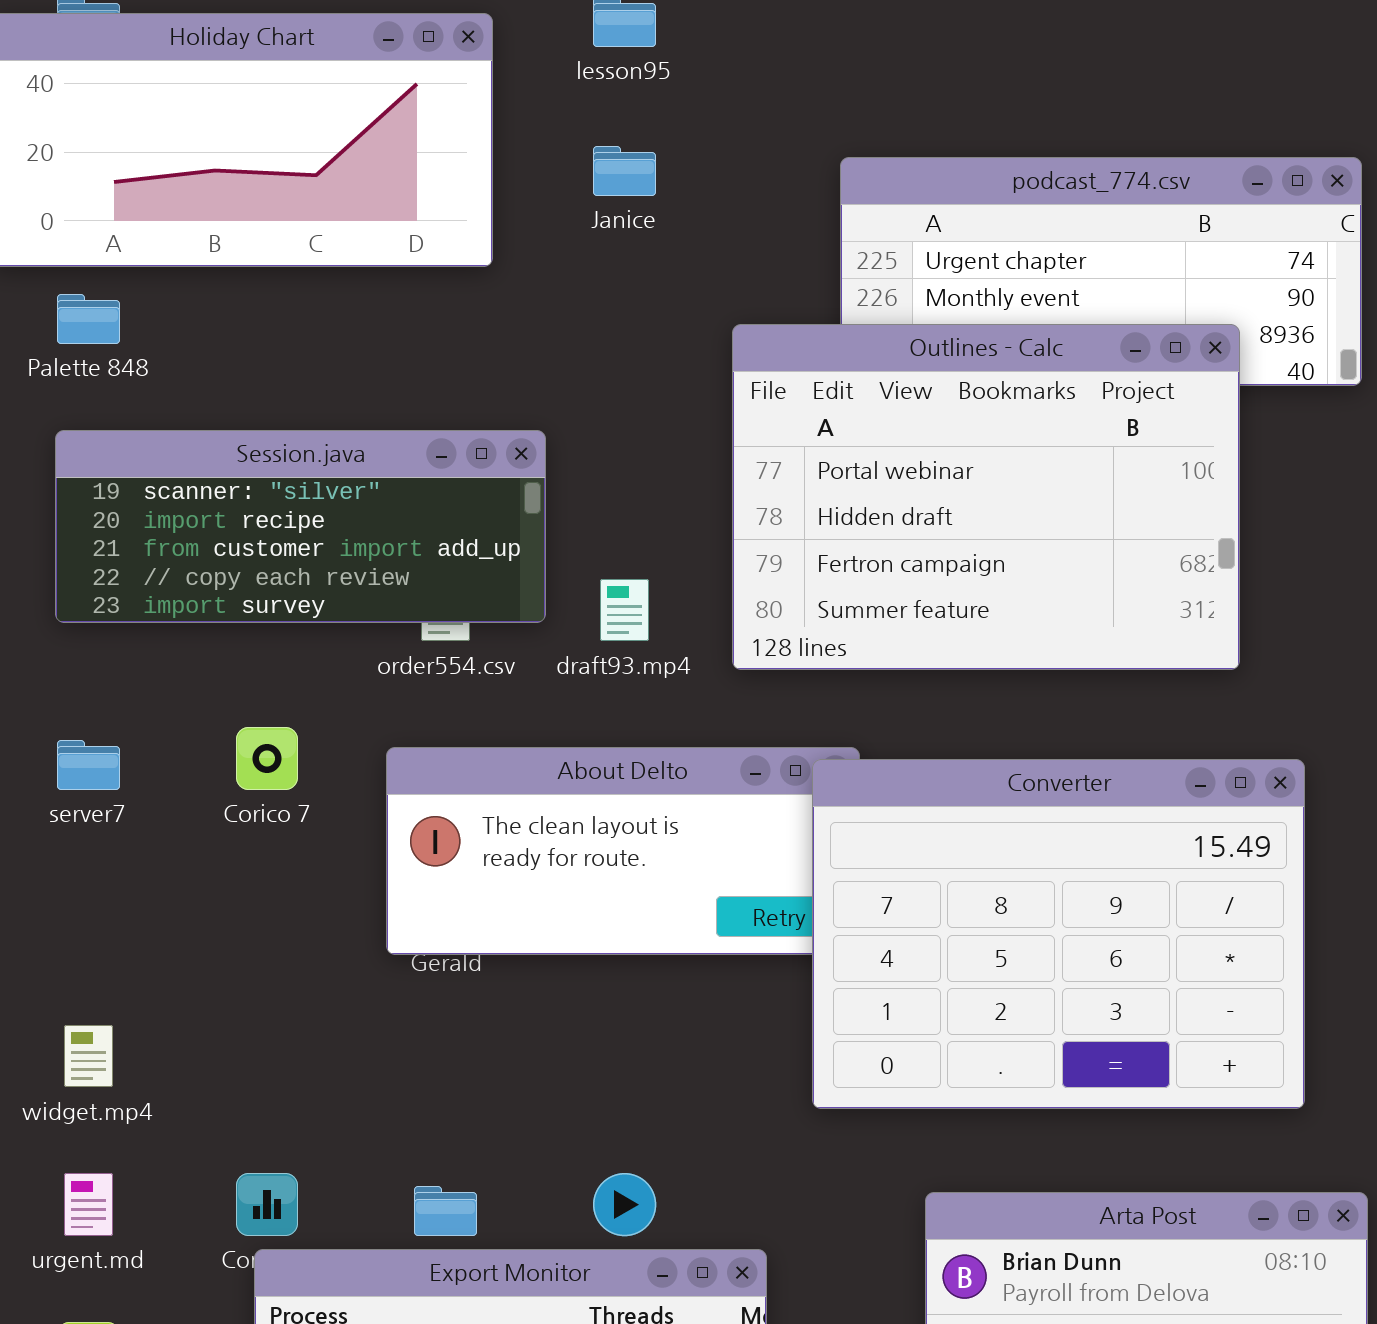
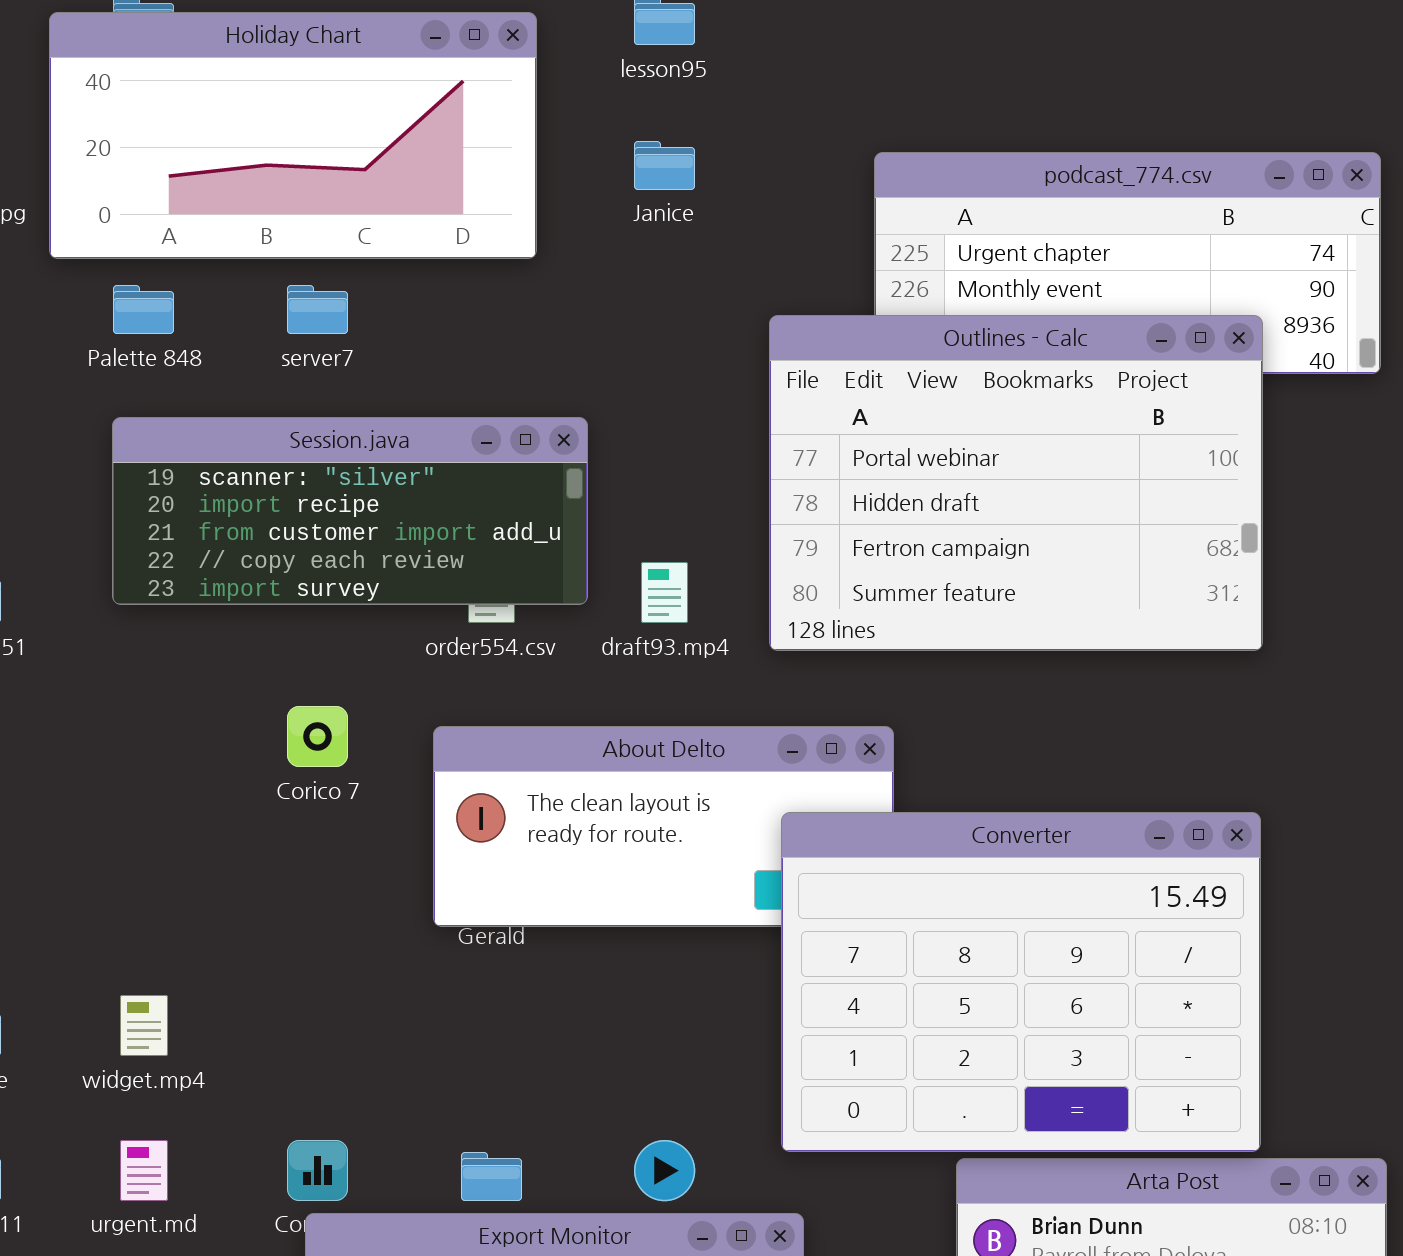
server7: [57,740,120,790] -> [287,285,348,334], moved
Converter: [812,759,1305,1109] -> [781,812,1261,1152], moved

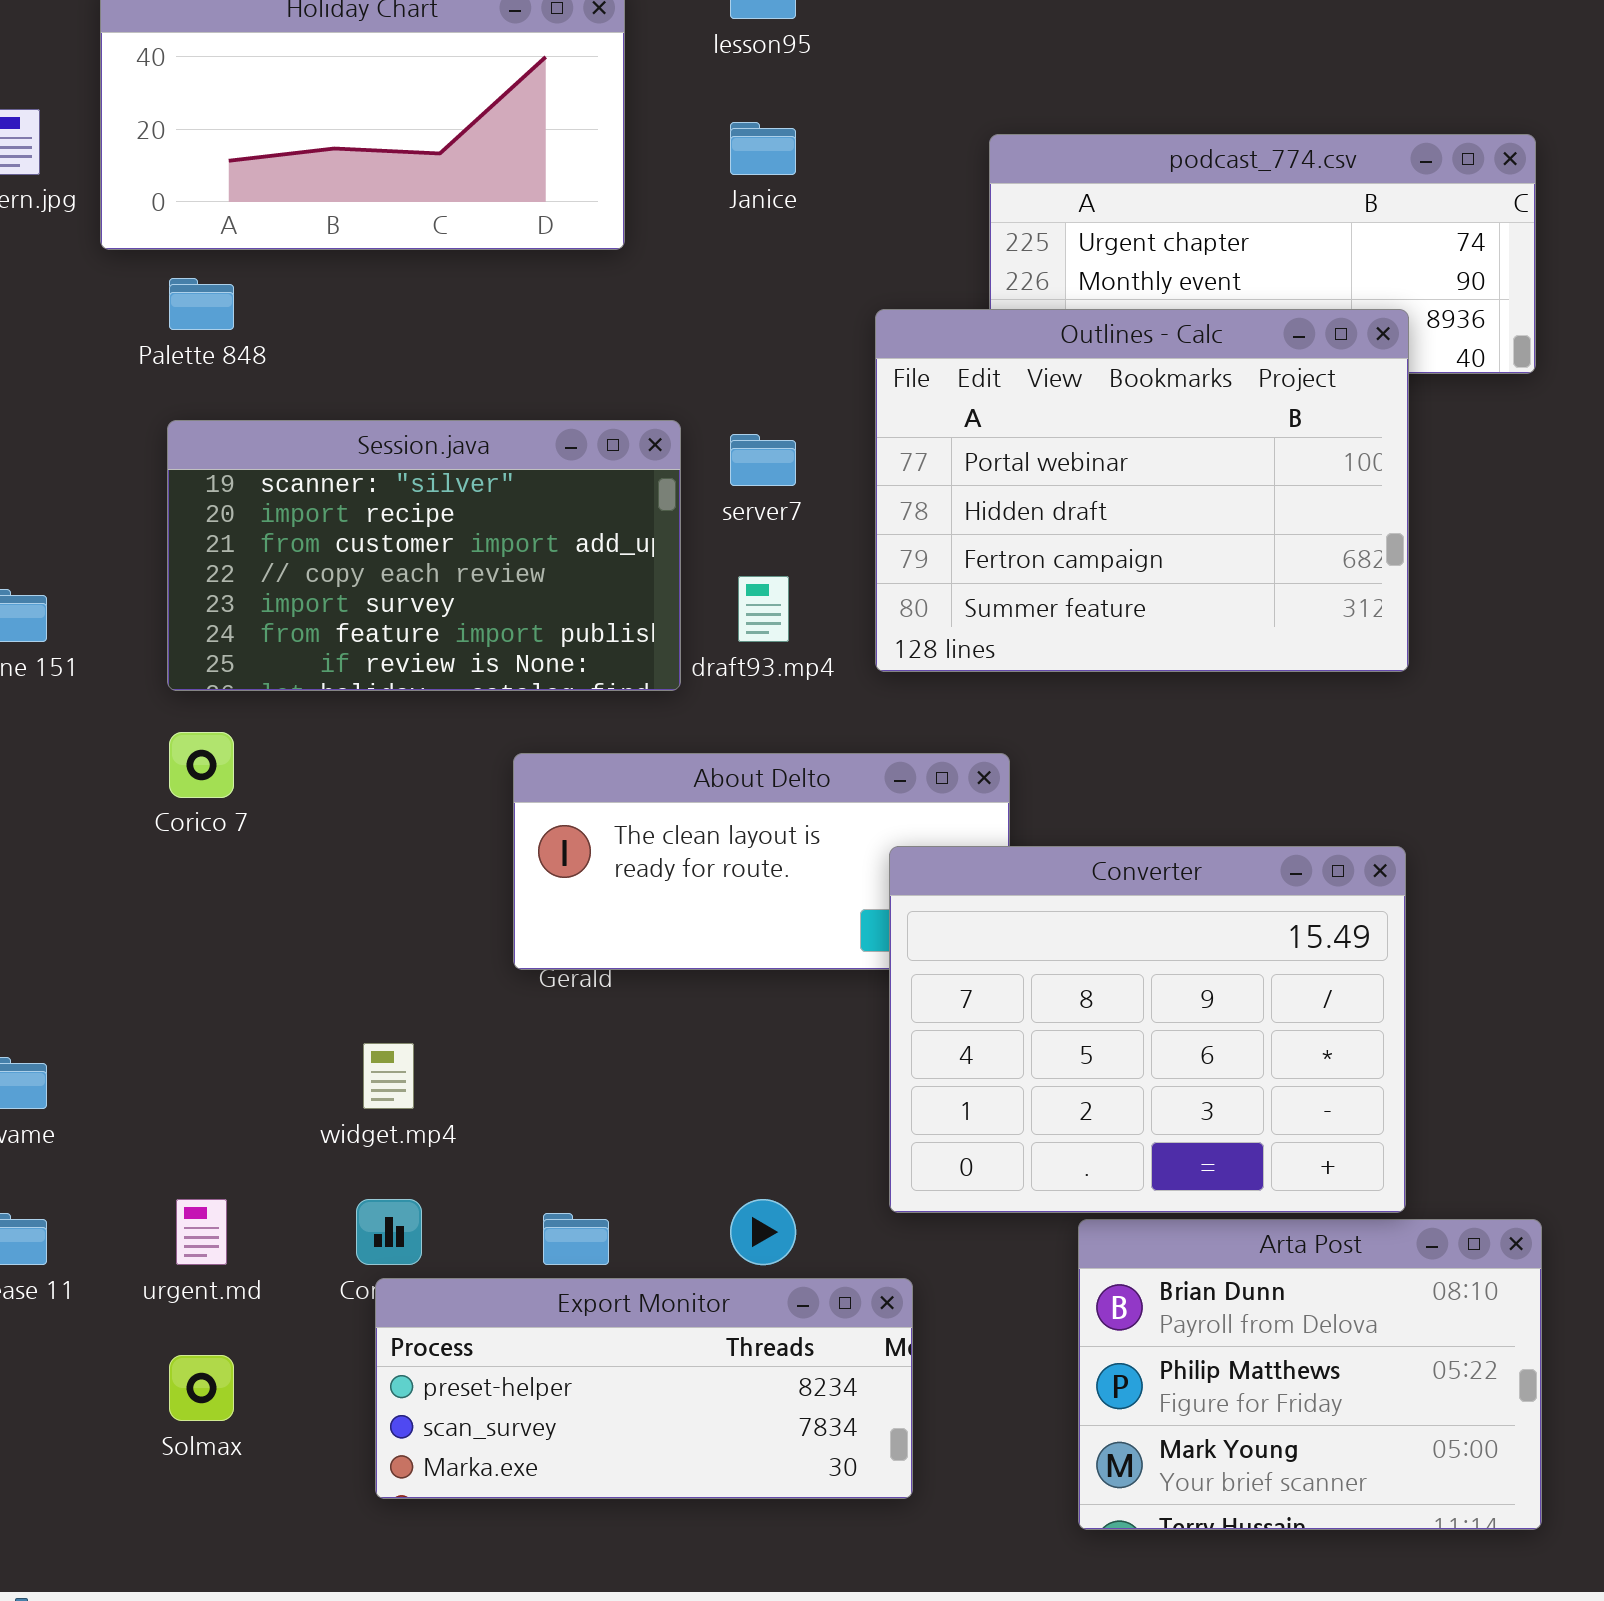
server7: [287,285,348,334] -> [730,434,796,486], moved
Session.java: [112,417,588,605] -> [167,420,681,691], resized
Corico 7: [287,706,348,767] -> [169,732,234,798], moved
widget.mp4: [120,995,168,1056] -> [363,1043,414,1109], moved

